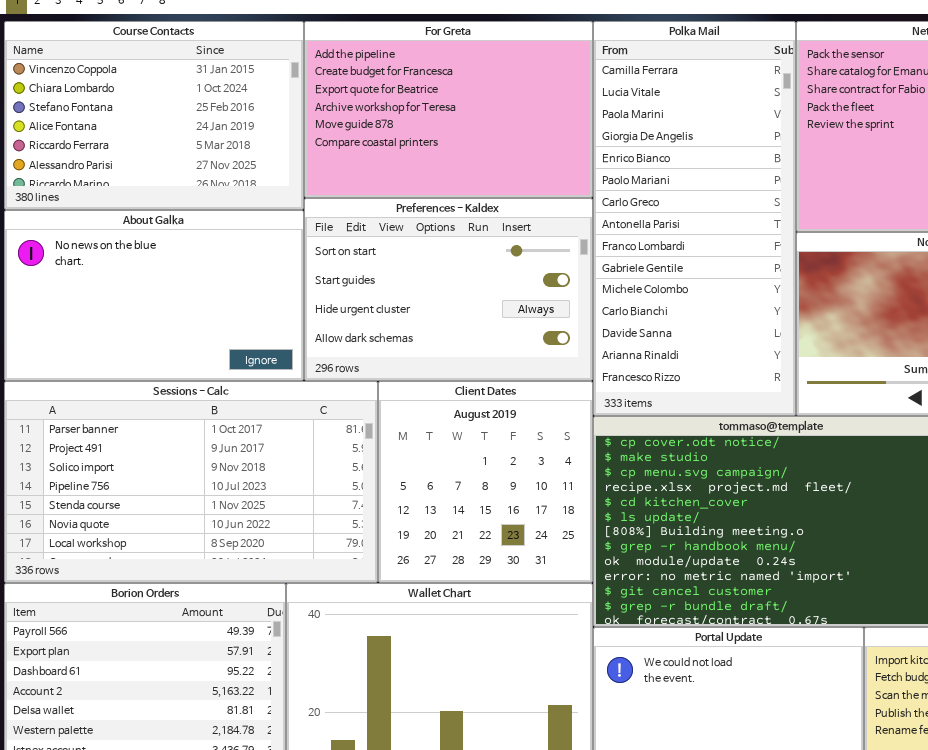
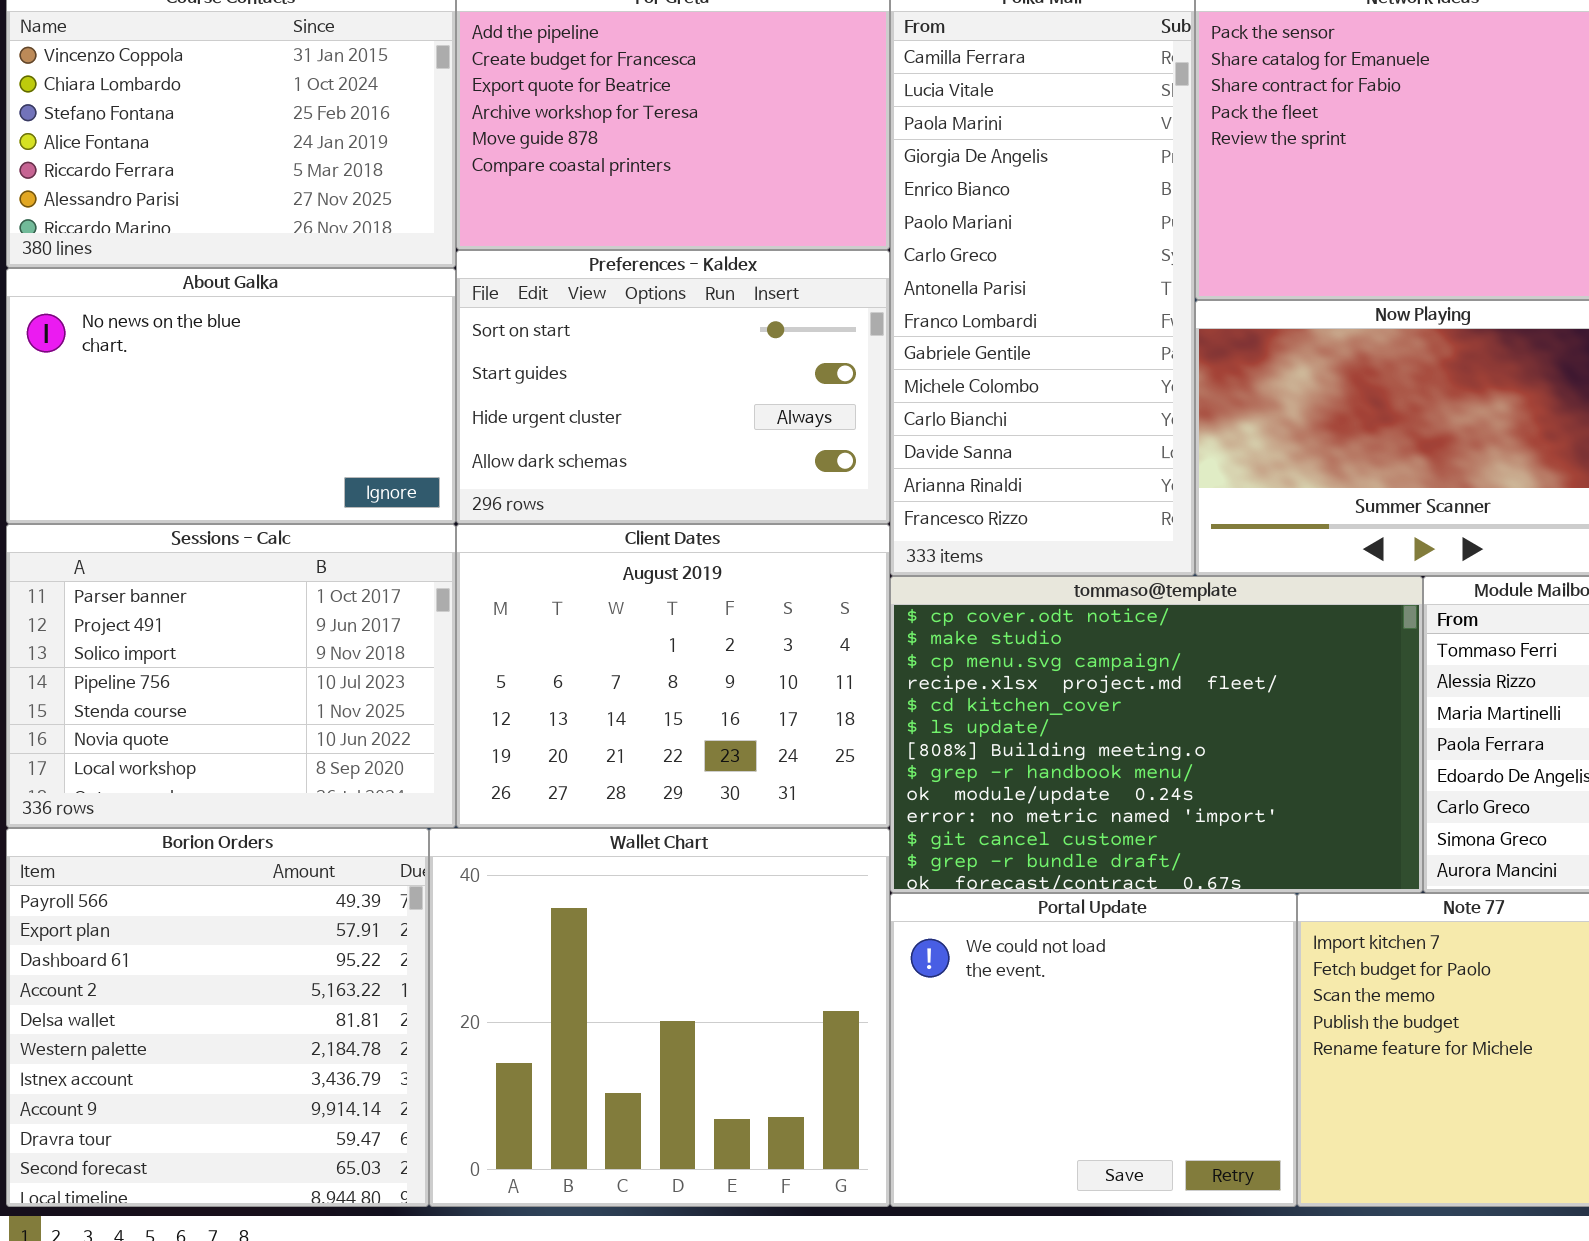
Sessions - Calc: [4,381,378,583] -> [6,524,456,828], resized
Client Dates: [378,381,593,583] -> [456,524,890,828], resized

